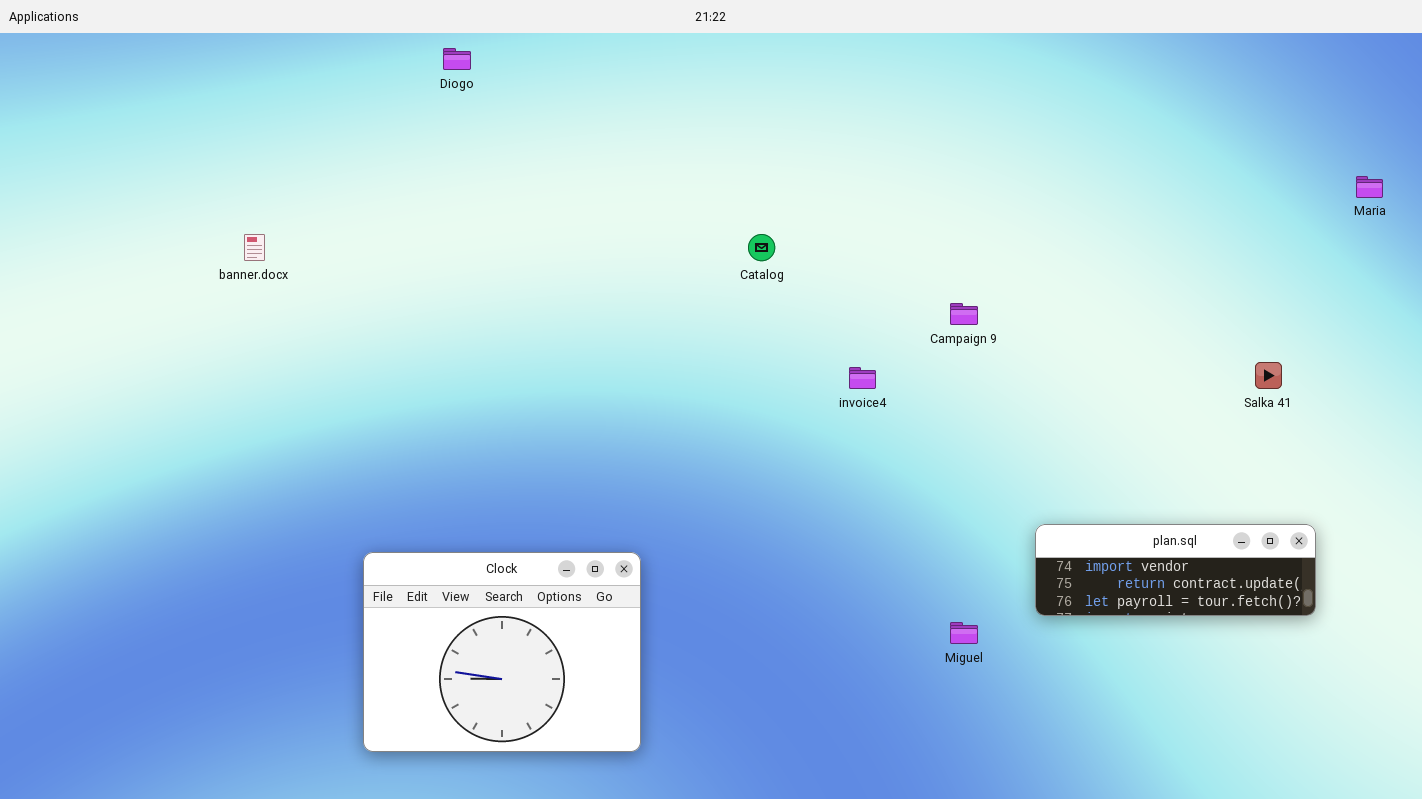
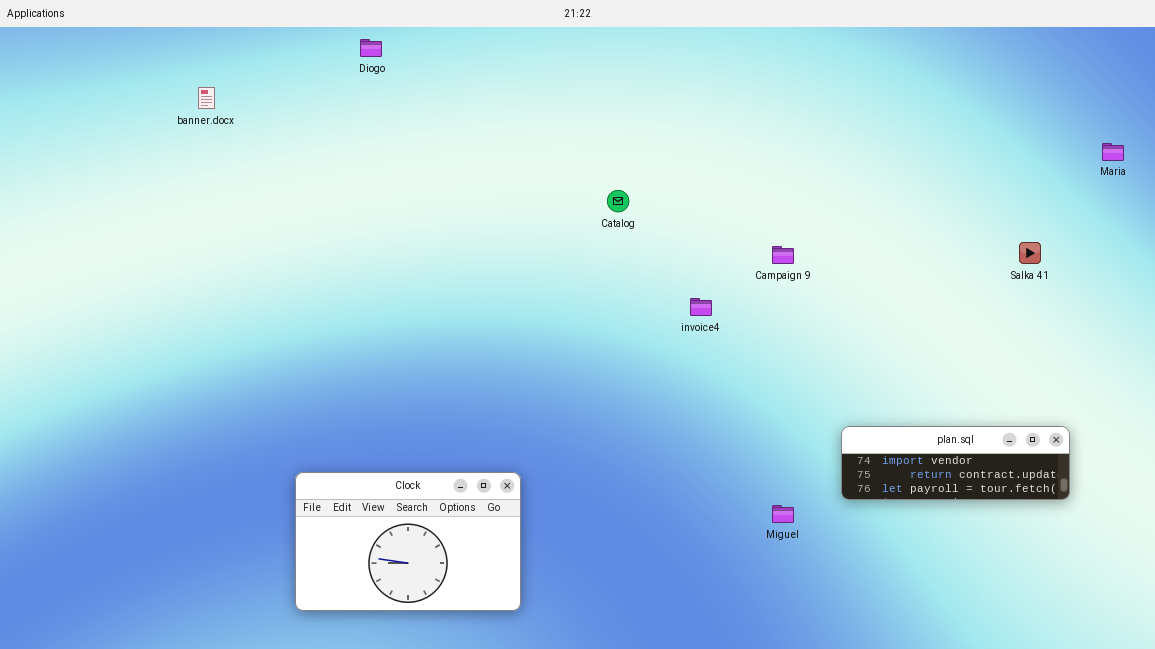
banner.docx: [244,234,265,261] -> [198,87,215,109], moved
Salka 41: [1255,362,1282,389] -> [1019,242,1041,264], moved
Clock: [363,552,641,752] -> [295,472,521,611], resized

